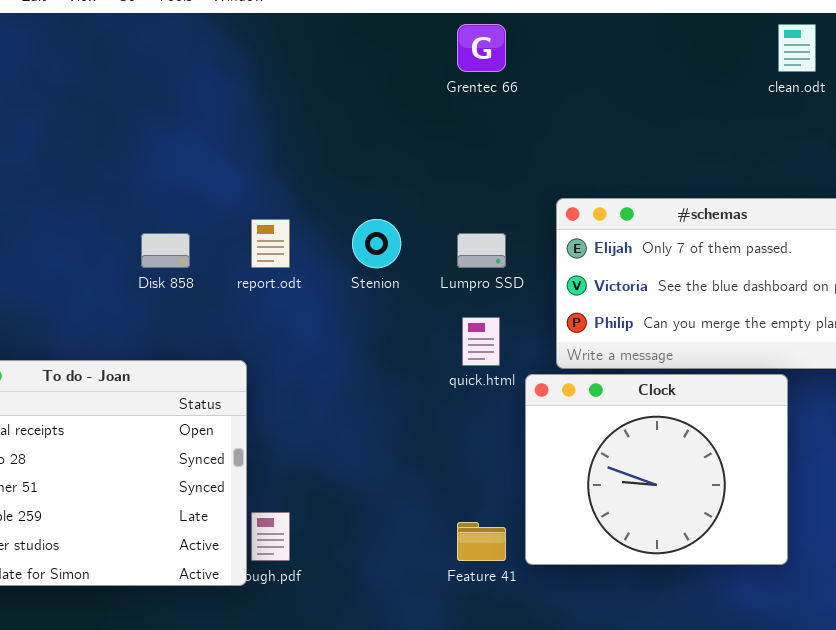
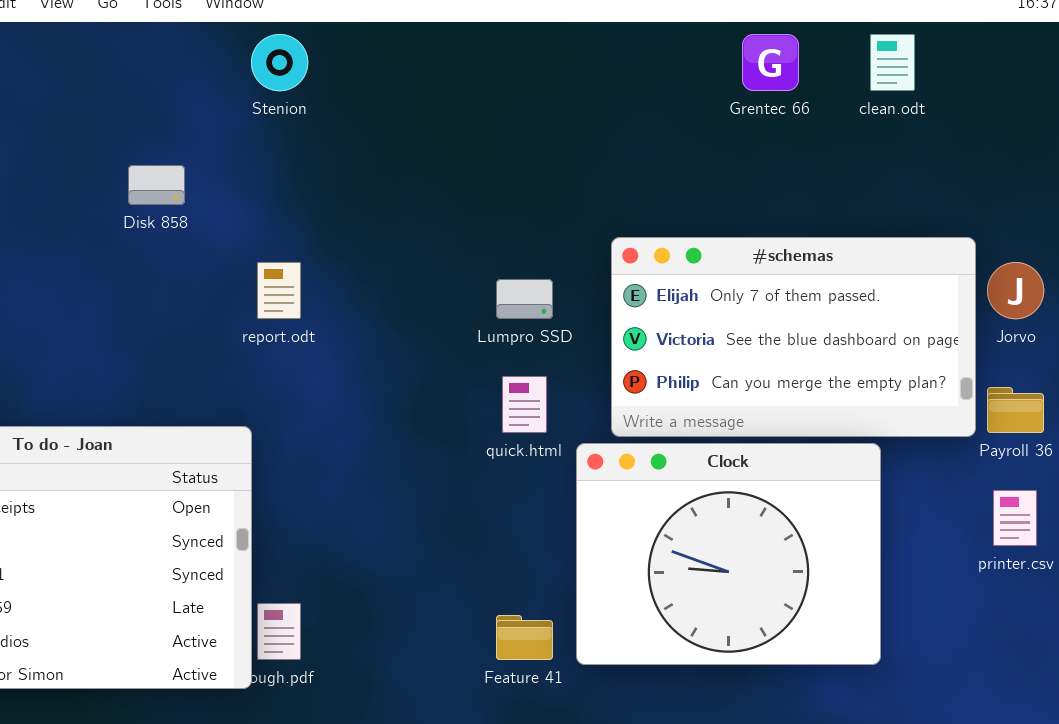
Grentec 66: [457,24,506,72] -> [742,34,799,91], moved
Stenion: [352,219,401,268] -> [251,34,308,91], moved
Disk 858: [141,233,190,268] -> [128,165,185,205], moved

